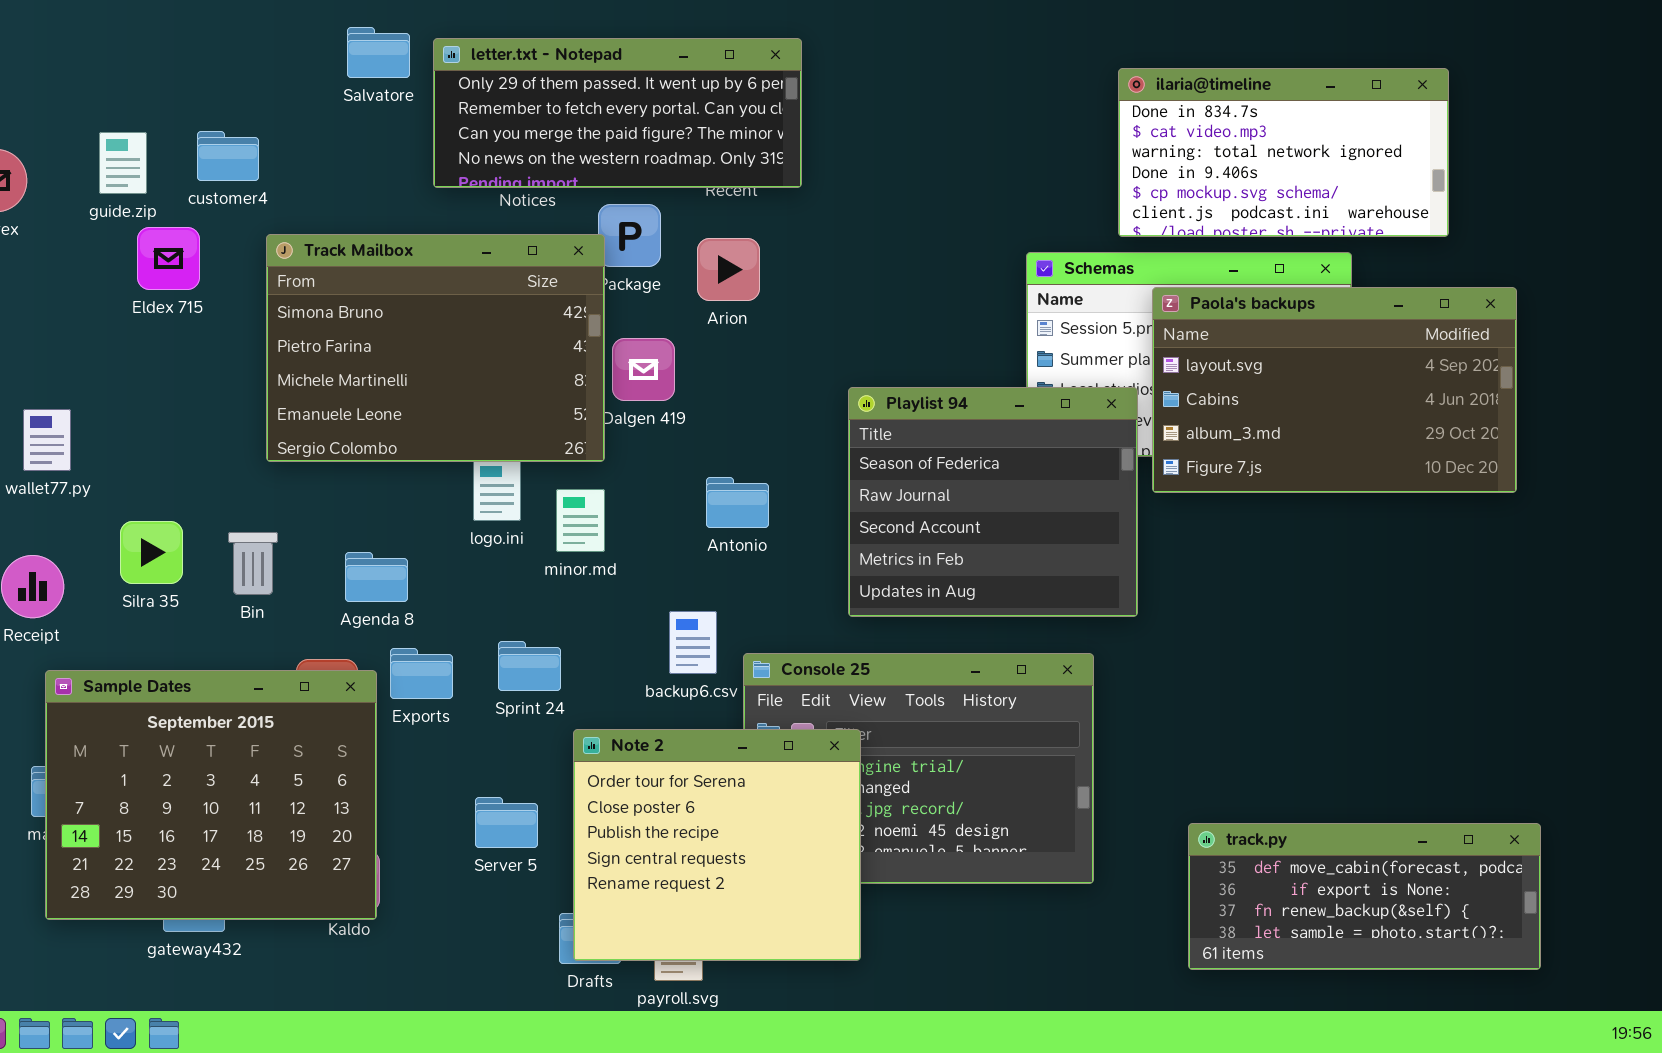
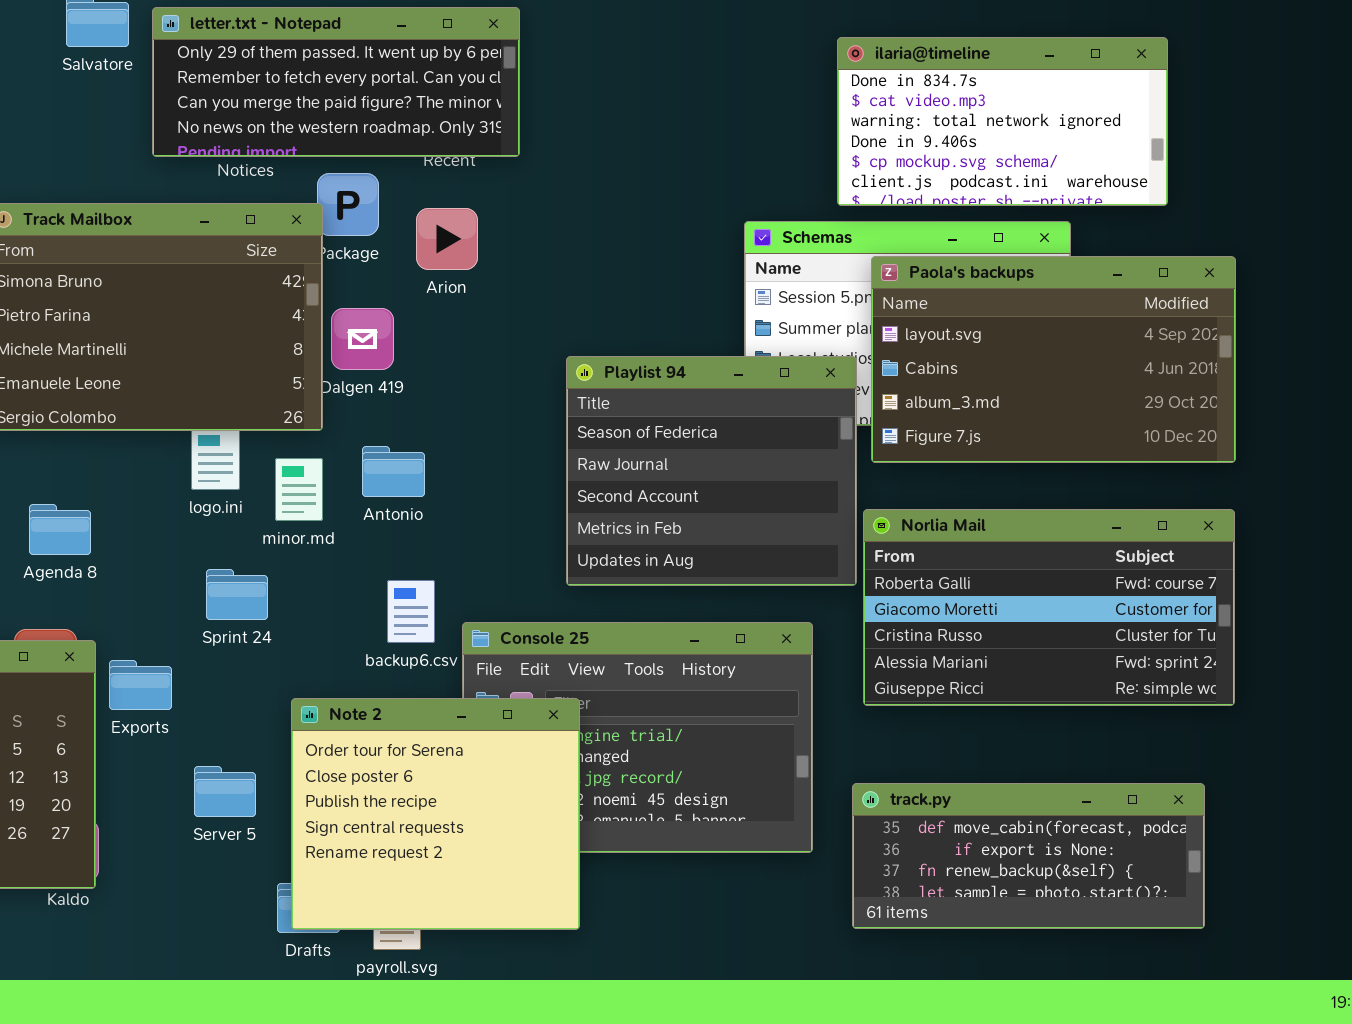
Antonio: [706,477,769,528] -> [362,446,425,497], moved
Norlia Mail: none -> [863,509,1235,706], opened
Agenda 8: [345,552,408,602] -> [29,504,91,555], moved
Sprint 24: [498,641,561,691] -> [206,569,268,620], moved
Exports: [390,648,453,699] -> [109,660,172,710], moved
track.py: [1188,823,1541,970] -> [852,783,1205,929], moved

